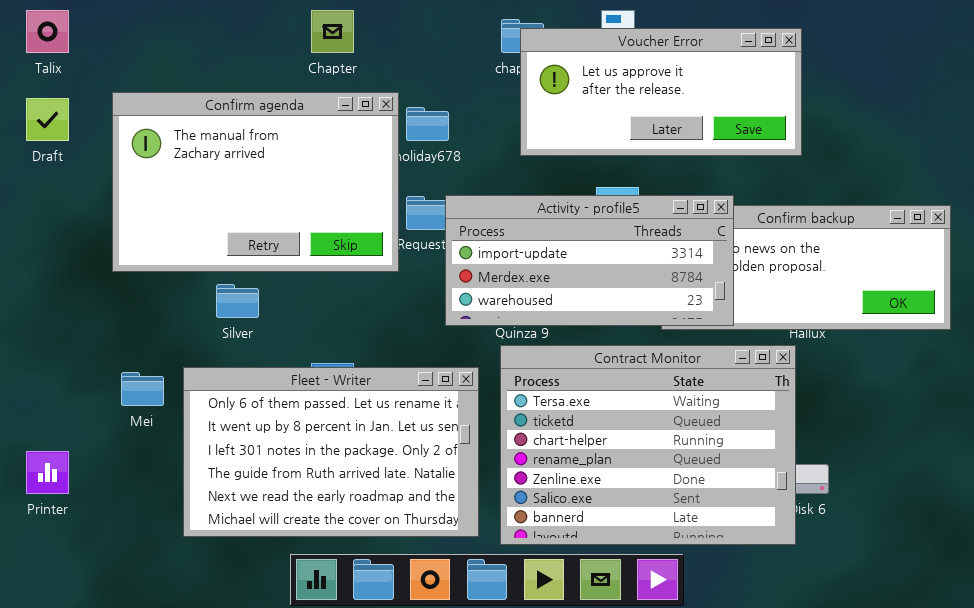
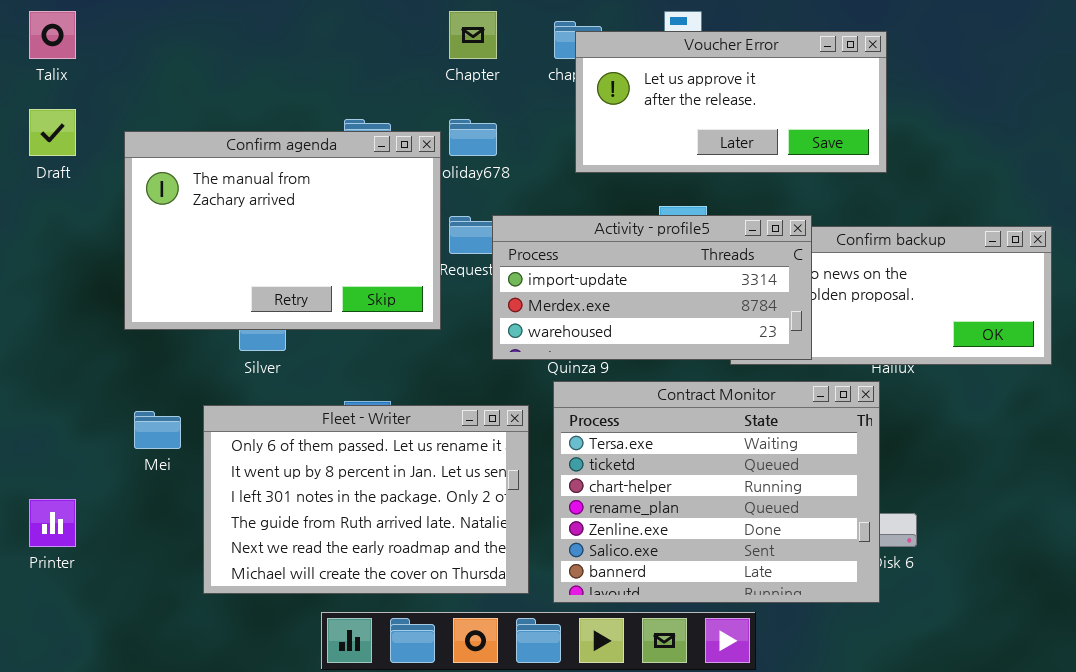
Chapter: [311,10,354,53] -> [449,11,497,59], moved
Confirm agenda: [112,92,399,272] -> [124,131,441,330], moved

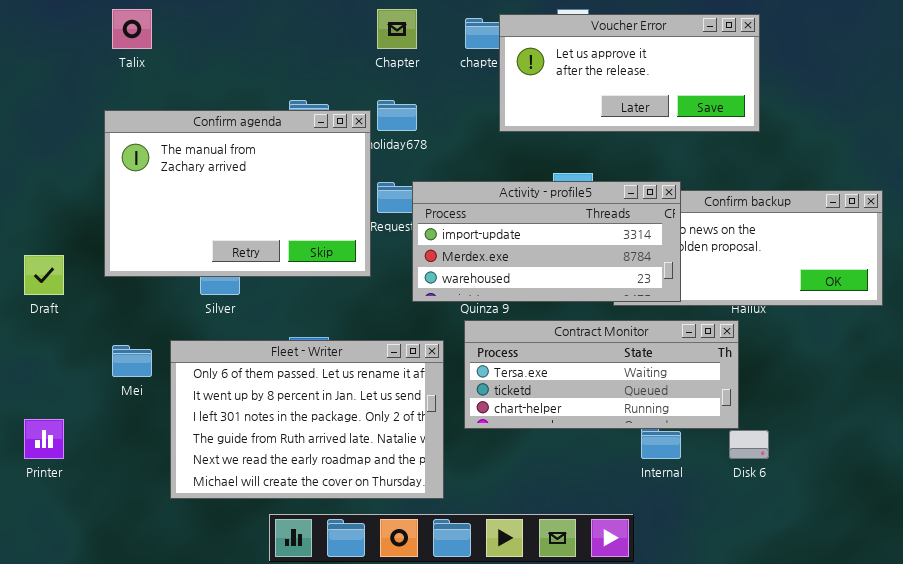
Talix: [29,11,76,59] -> [112,9,152,49], moved
Voucher Error: [575,31,887,173] -> [499,14,760,132], moved
Draft: [29,109,76,156] -> [24,255,64,295], moved
Contract Monitor: [553,381,880,603] -> [464,320,739,429], resized

